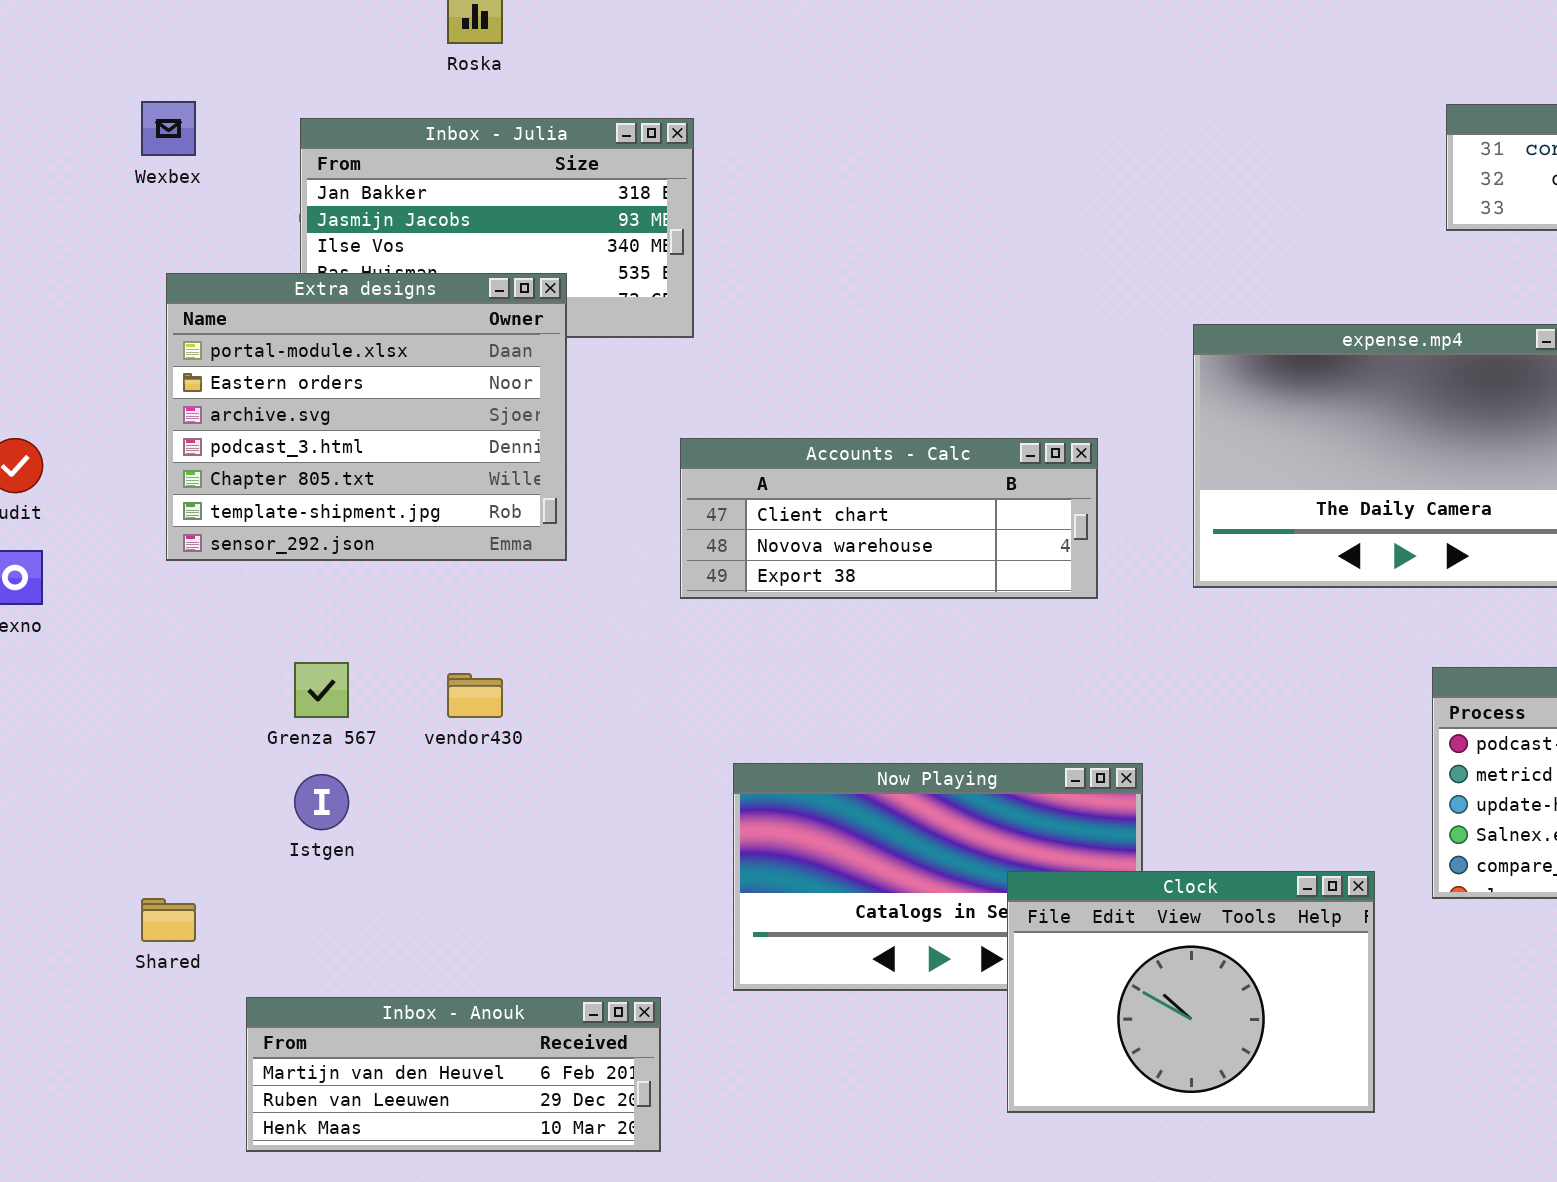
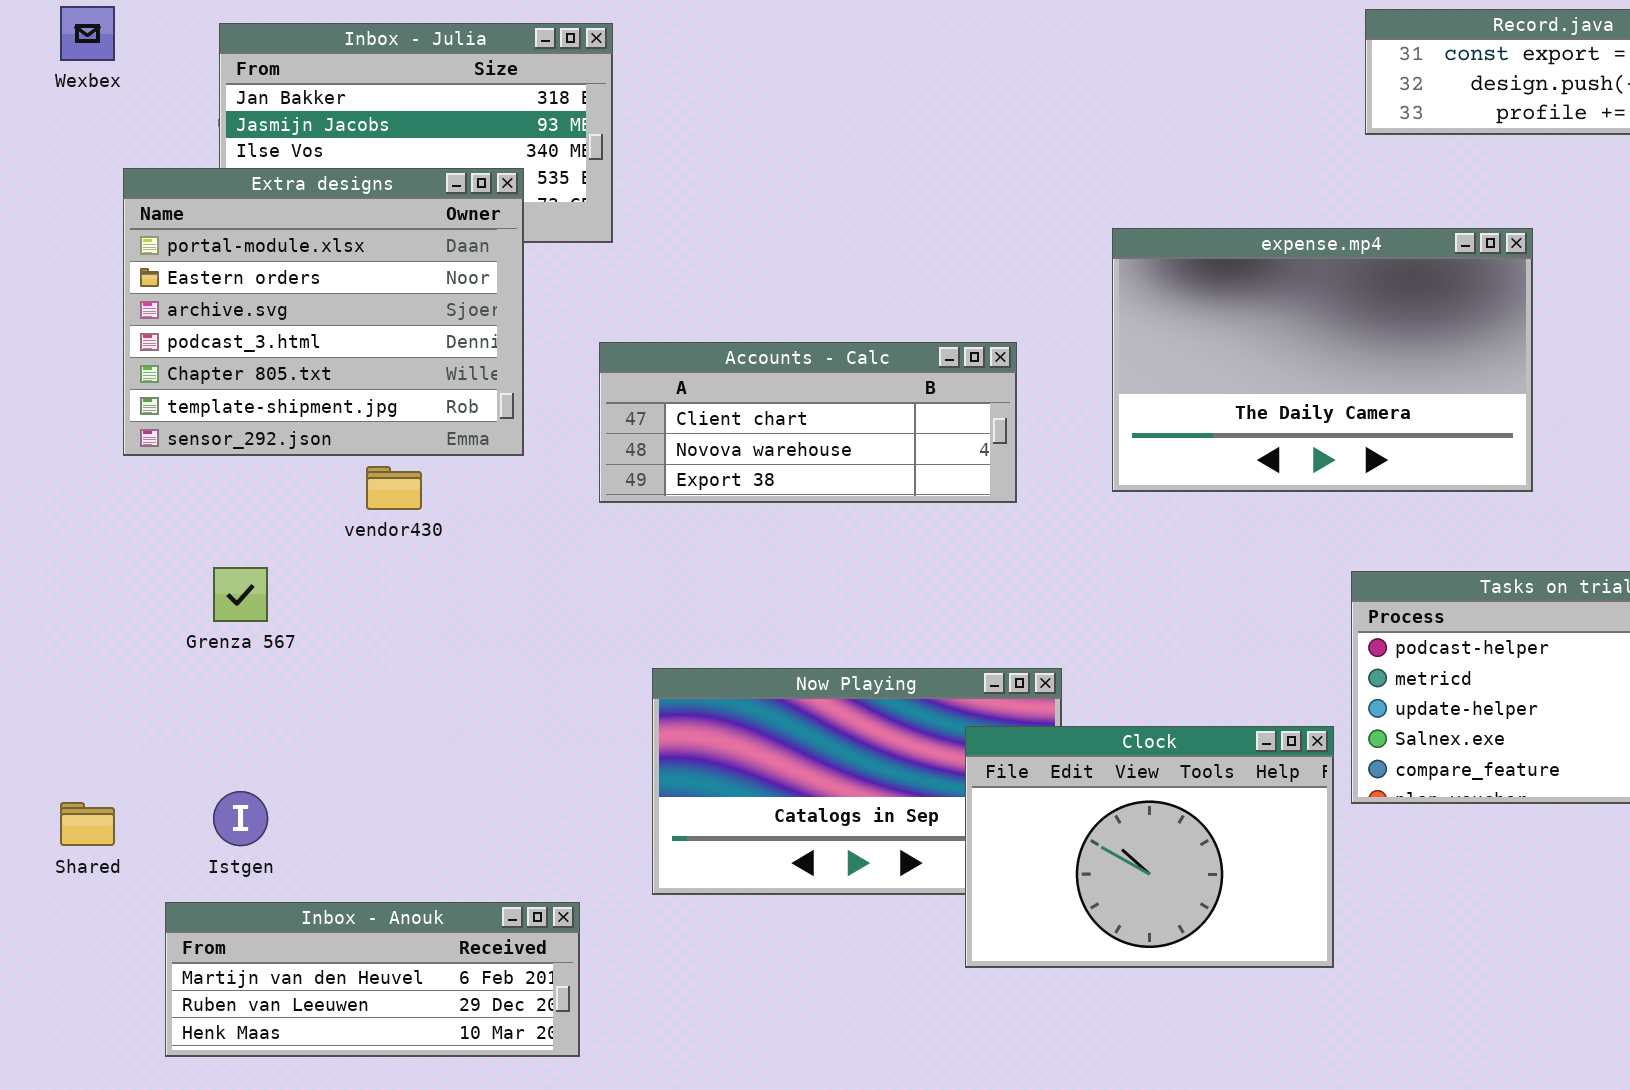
Extra designs: [166,273,567,561] -> [123,168,524,456], moved
vendor430: [447,673,503,718] -> [366,466,422,510], moved
Istgen: [294,774,349,830] -> [213,791,268,846], moved
Clock: [1007,871,1375,1113] -> [965,726,1334,968], moved

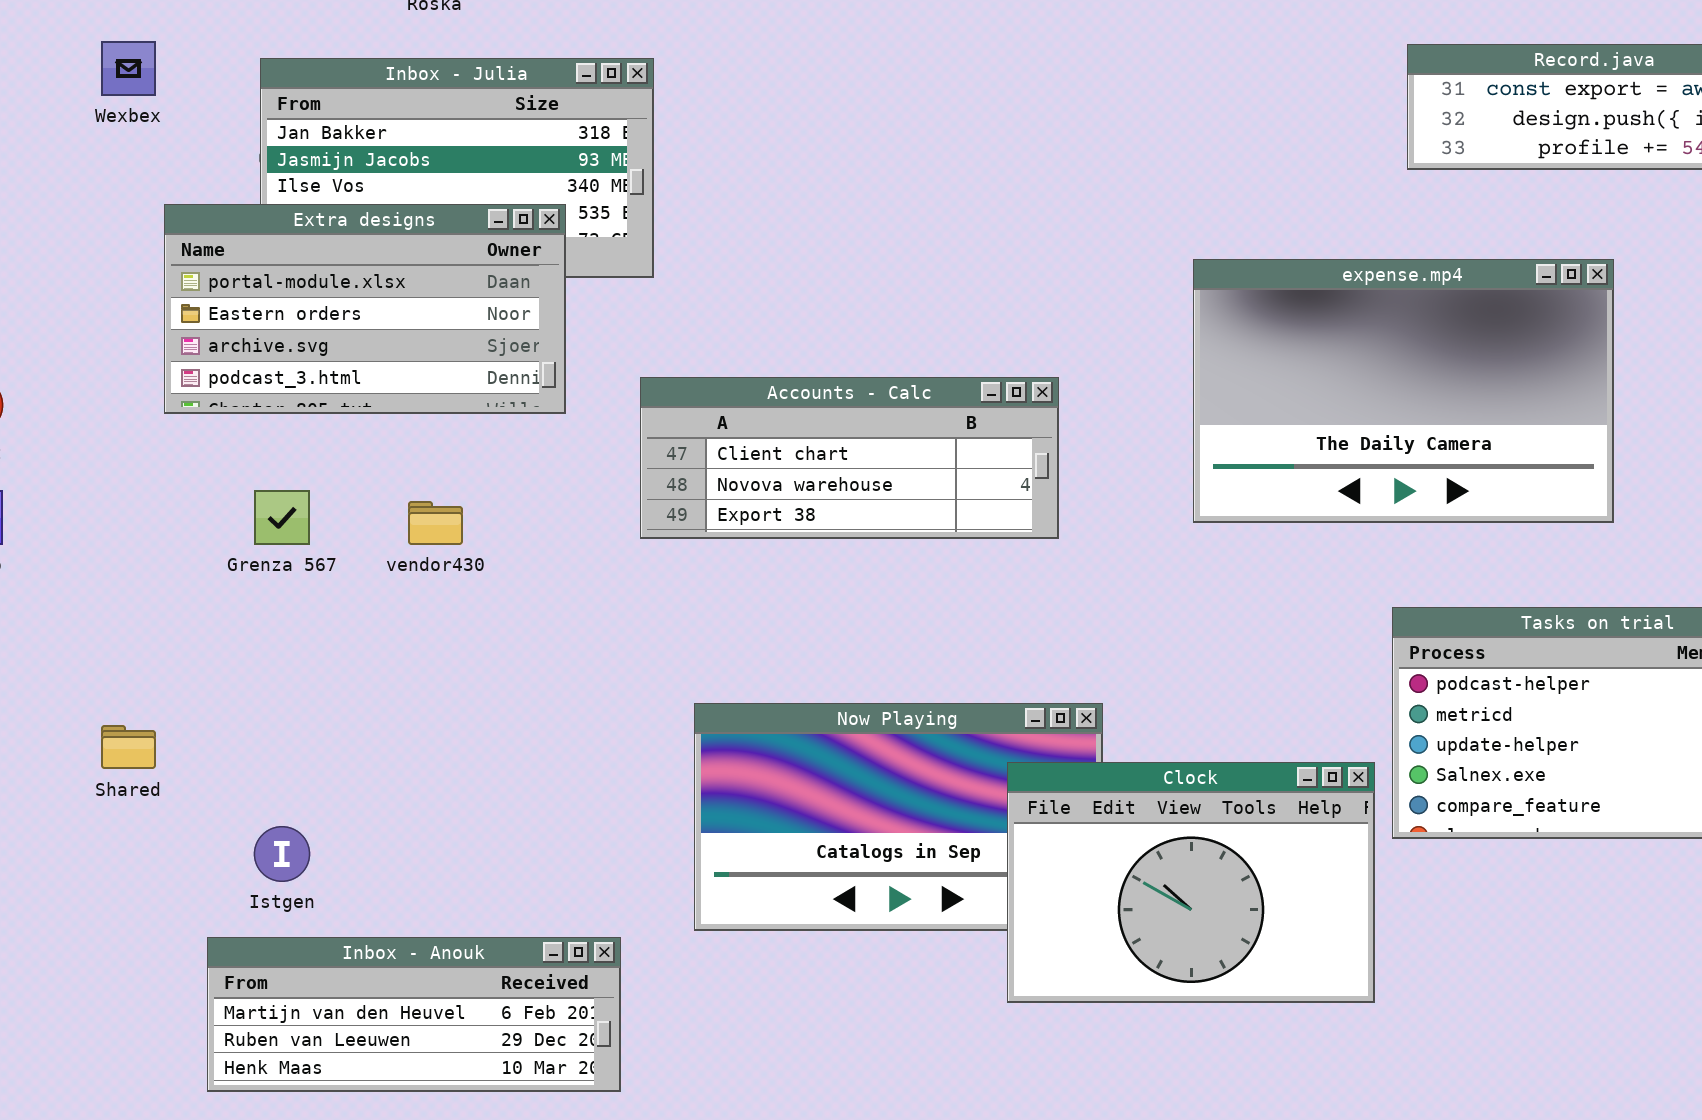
Extra designs: [123,168,524,456] -> [164,204,566,414], resized
expense.mp4: [1112,228,1533,492] -> [1193,259,1614,523], moved
Grenza 567: [213,567,268,622] -> [254,490,310,545], moved
Shared: [60,802,115,846] -> [101,725,156,769], moved

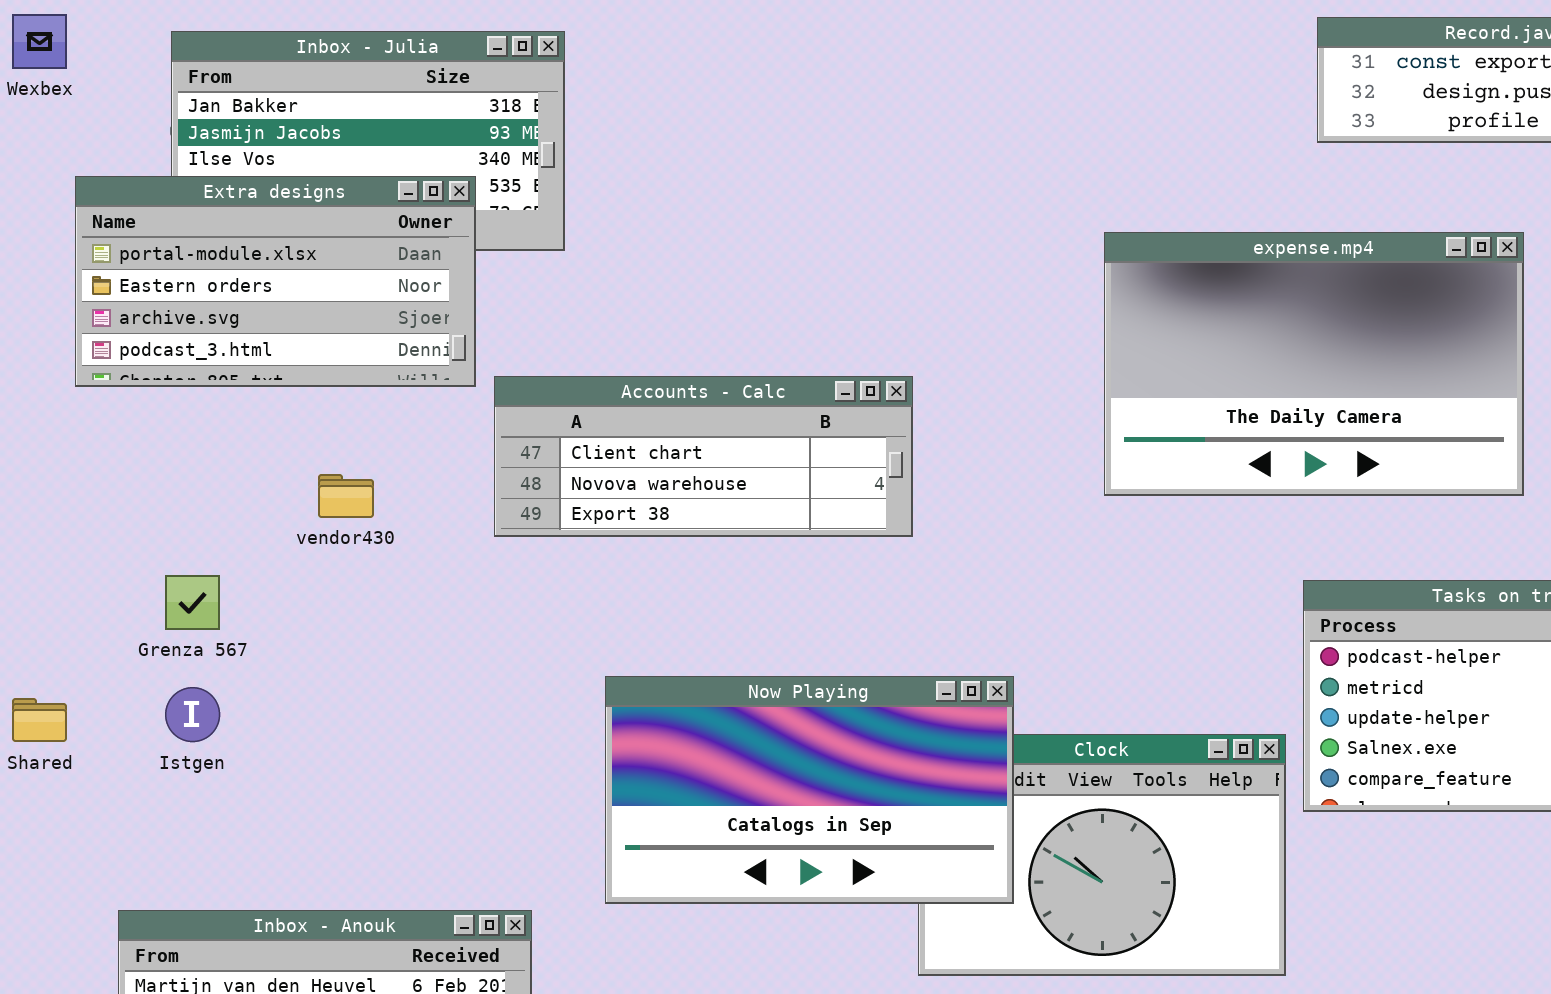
Accounts - Calc: [640,377,1059,539] -> [494,376,913,537], moved
Grenza 567: [254,490,310,545] -> [165,575,220,630], moved
Now Playing: [694,703,1103,931] -> [605,676,1014,904], raised
Istgen: [254,826,310,882] -> [165,687,220,742], moved

